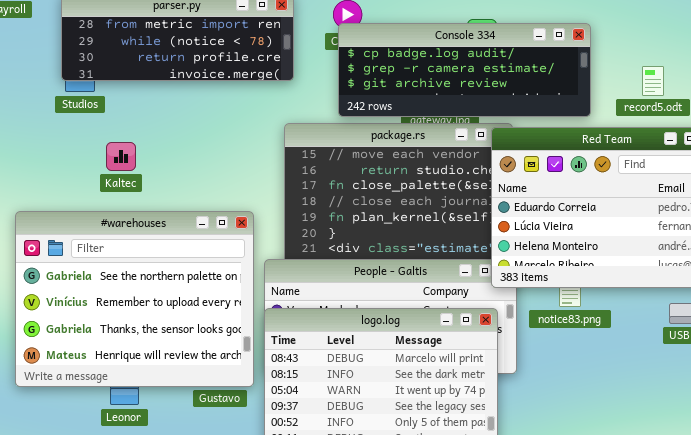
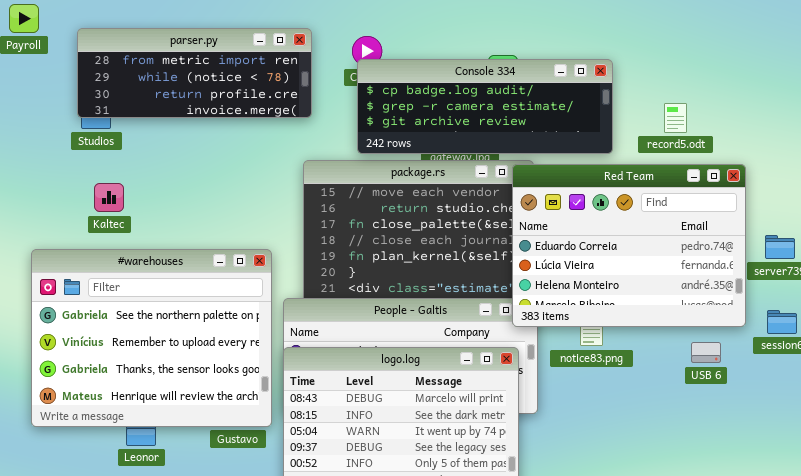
Kaltec: [106,142,136,171] -> [94,183,124,212], moved

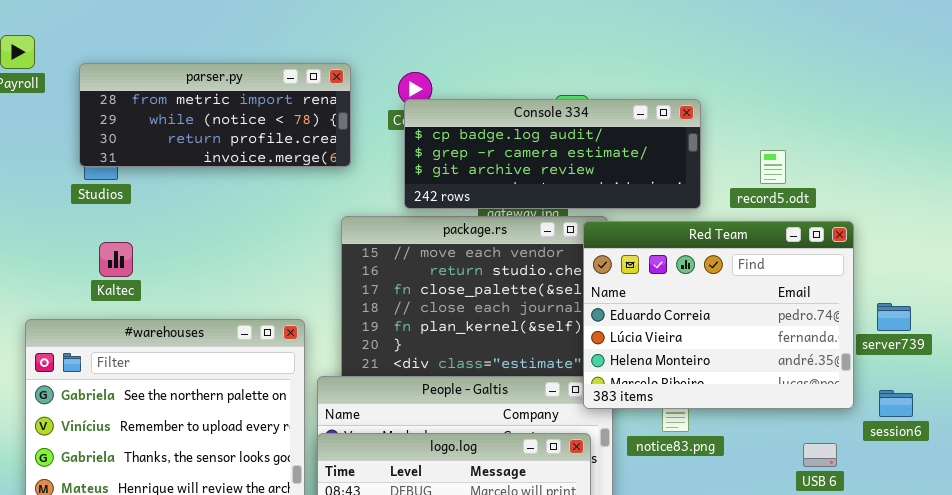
USB 6: [691,342,721,363] -> [803,443,837,467], moved

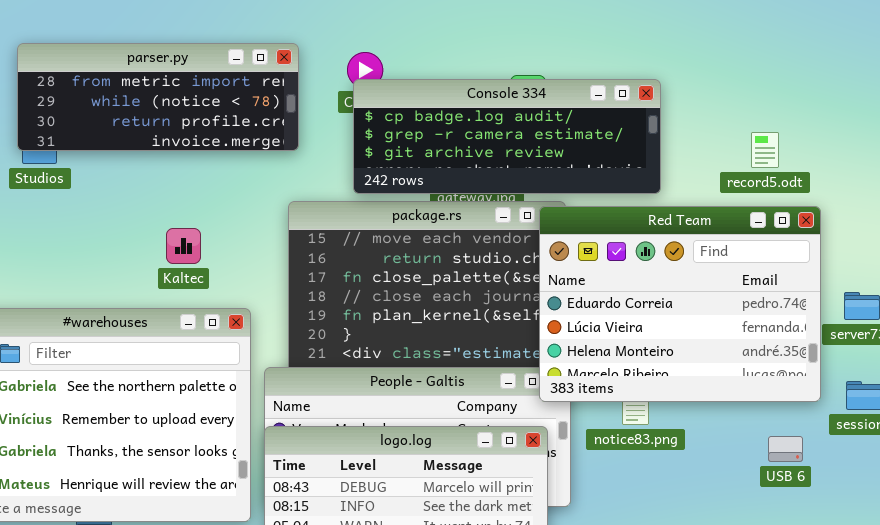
record5.odt: [760,150,786,184] -> [751,132,779,168], moved
Kaltec: [99,242,133,277] -> [166,228,201,264], moved

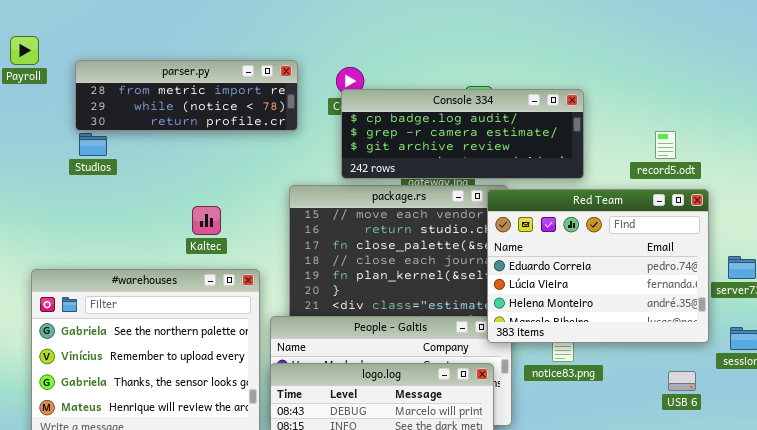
parser.py: [17,43,299,151] -> [75,60,298,131], resized

